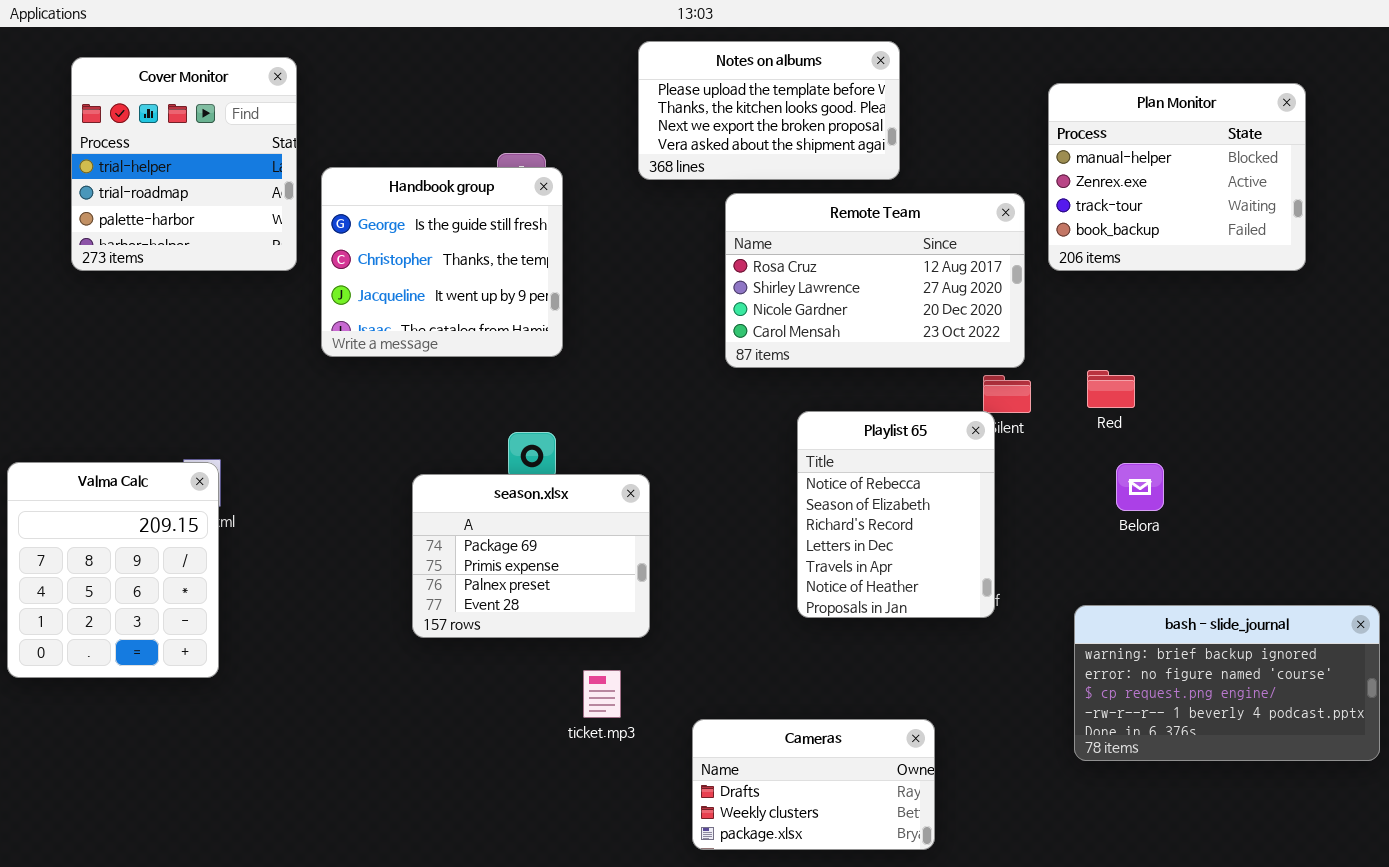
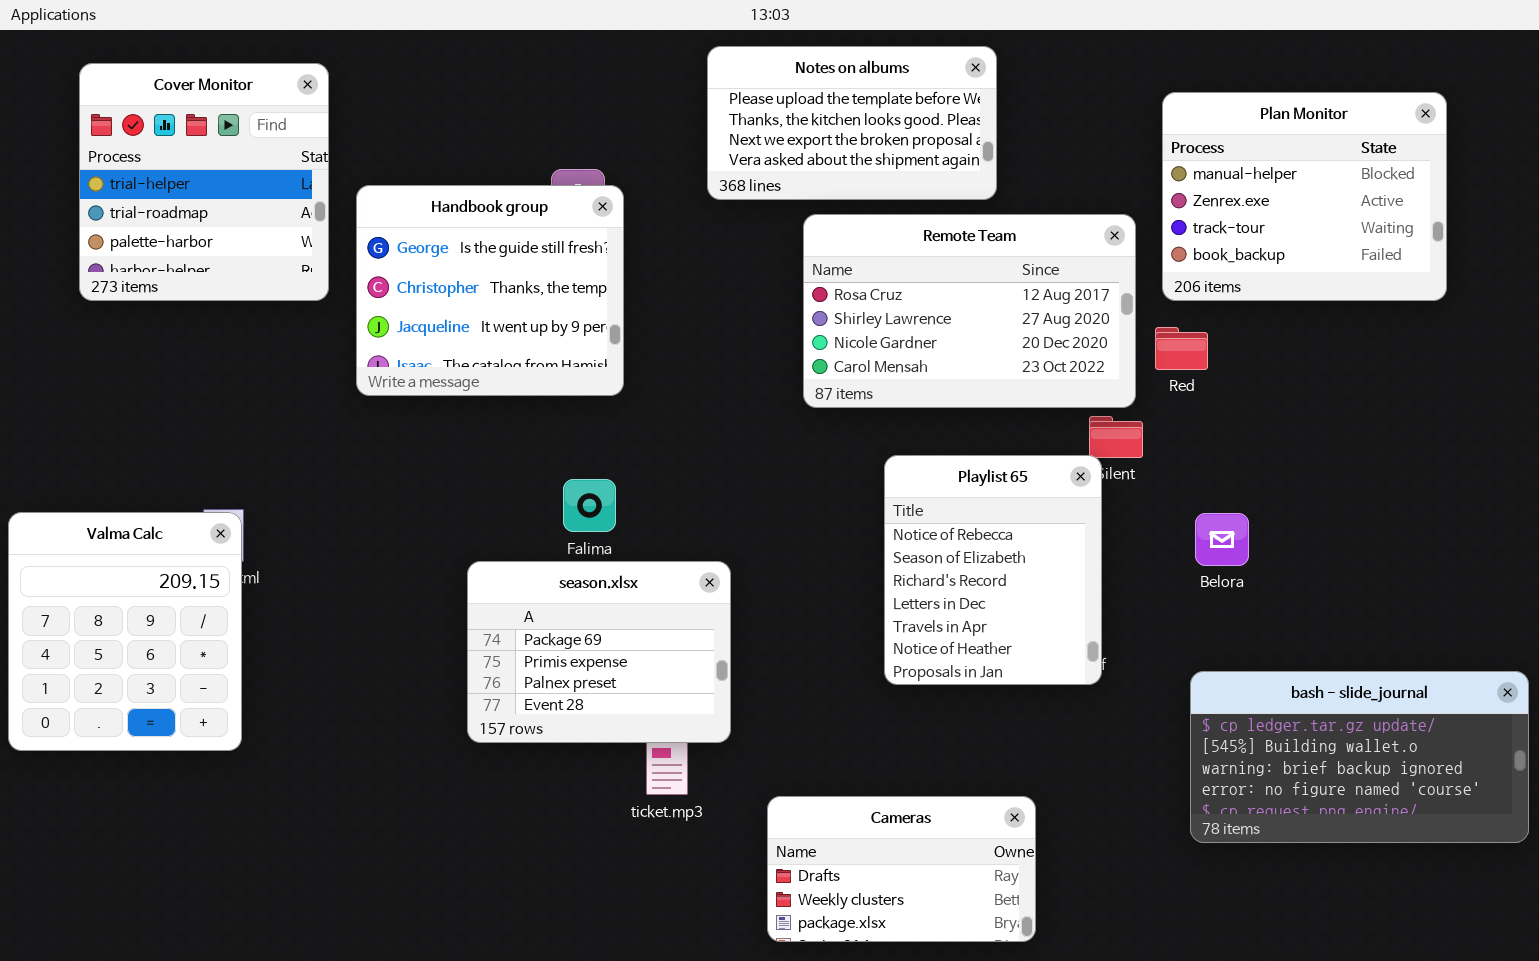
Red: [1087,370,1135,408] -> [1155,327,1208,370], moved
Belora: [1116,463,1164,511] -> [1195,513,1249,566], moved
season.xlsx: [412,474,650,638] -> [467,561,731,743], moved
bash - slide_journal: [1074,605,1380,761] -> [1190,671,1529,843], scrolled up 2 rows

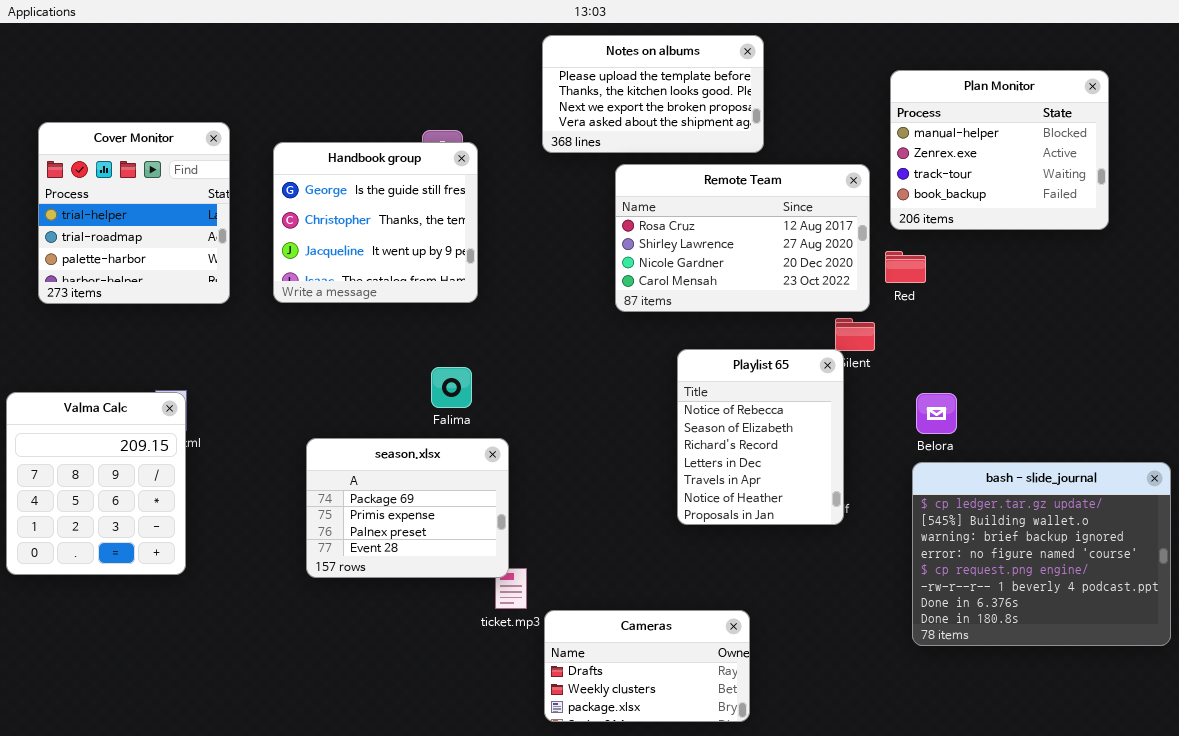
Cover Monitor: [79,63,329,301] -> [38,122,230,304], moved
season.xlsx: [467,561,731,743] -> [306,438,509,578], moved
bash - slide_journal: [1190,671,1529,843] -> [912,462,1171,646], resized
Cameras: [767,796,1036,942] -> [544,610,750,722], moved

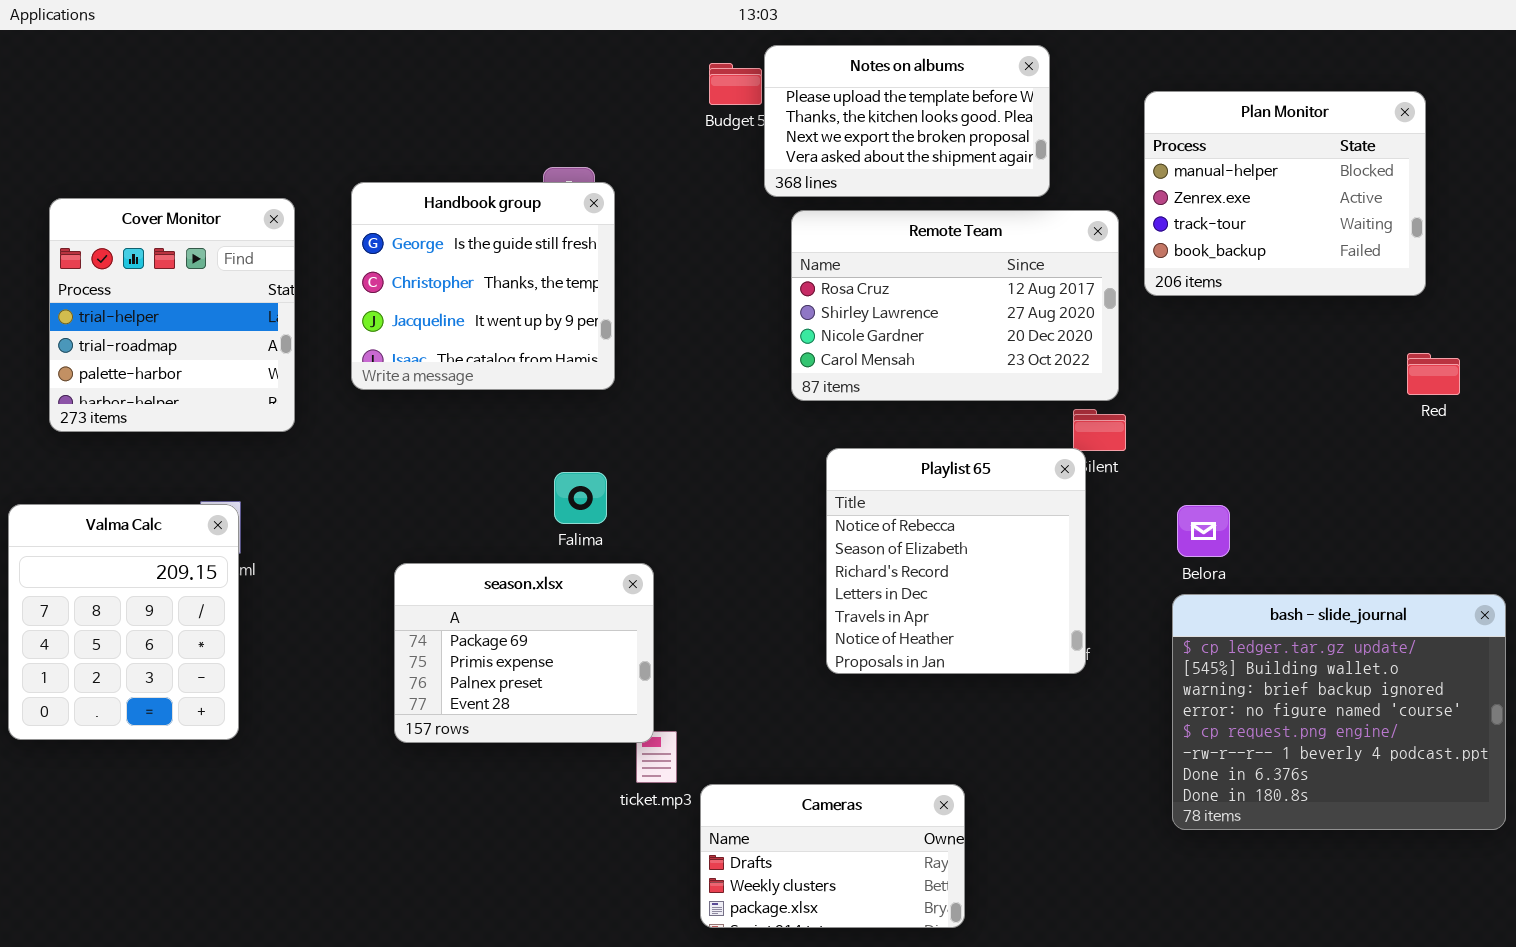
Notes on albums: [542,35,764,153] -> [764,45,1050,197], moved
Cover Monitor: [38,122,230,304] -> [49,198,295,432], moved
Red: [885,251,926,283] -> [1407,353,1460,395], moved
Playlist 65: [677,349,844,525] -> [826,448,1086,674], resized

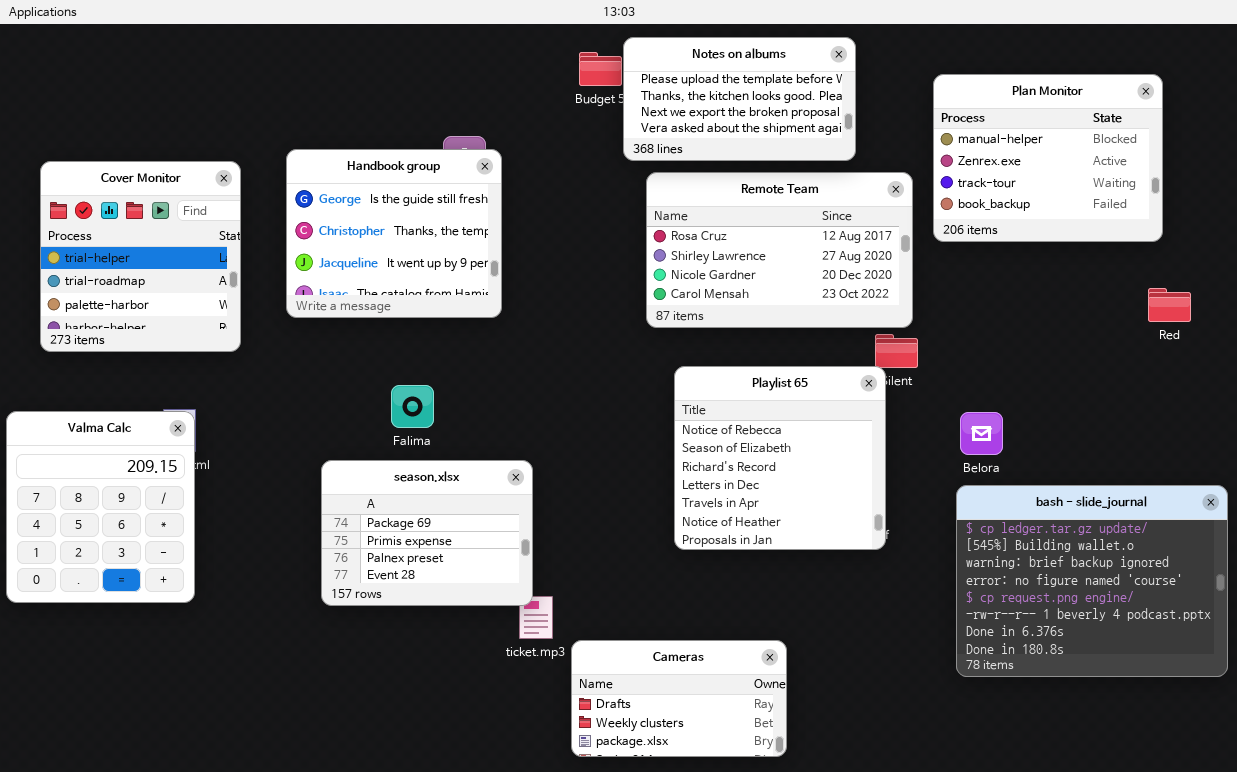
Falima: [554,472,607,524] -> [391,385,434,428], moved

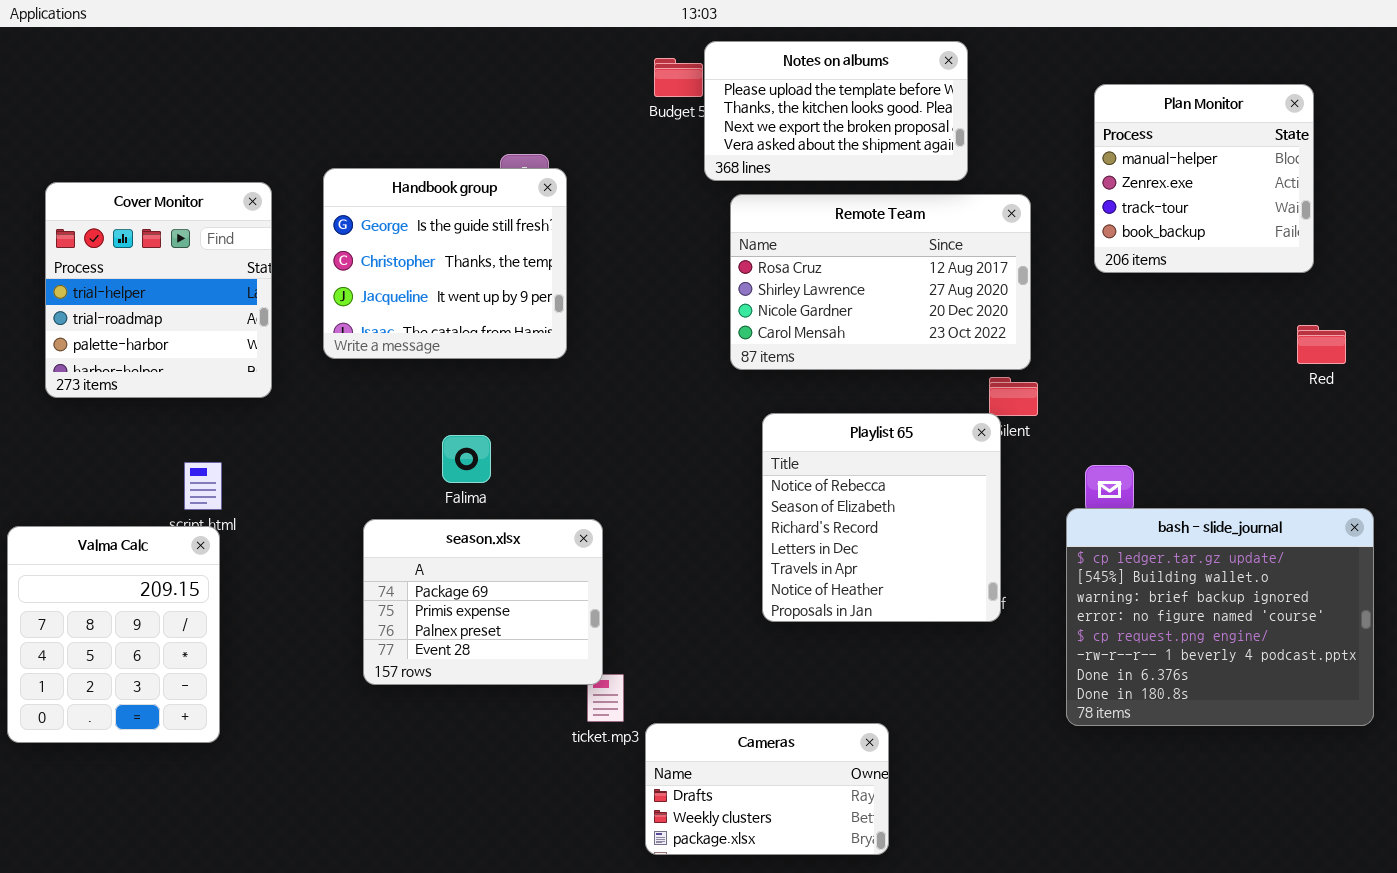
Plan Monitor: [933,74,1163,242] -> [1094,84,1314,273], resized
Valma Calc: [6,411,195,603] -> [7,526,220,743], moved
bash - slide_journal: [956,485,1228,677] -> [1066,508,1374,726], moved

